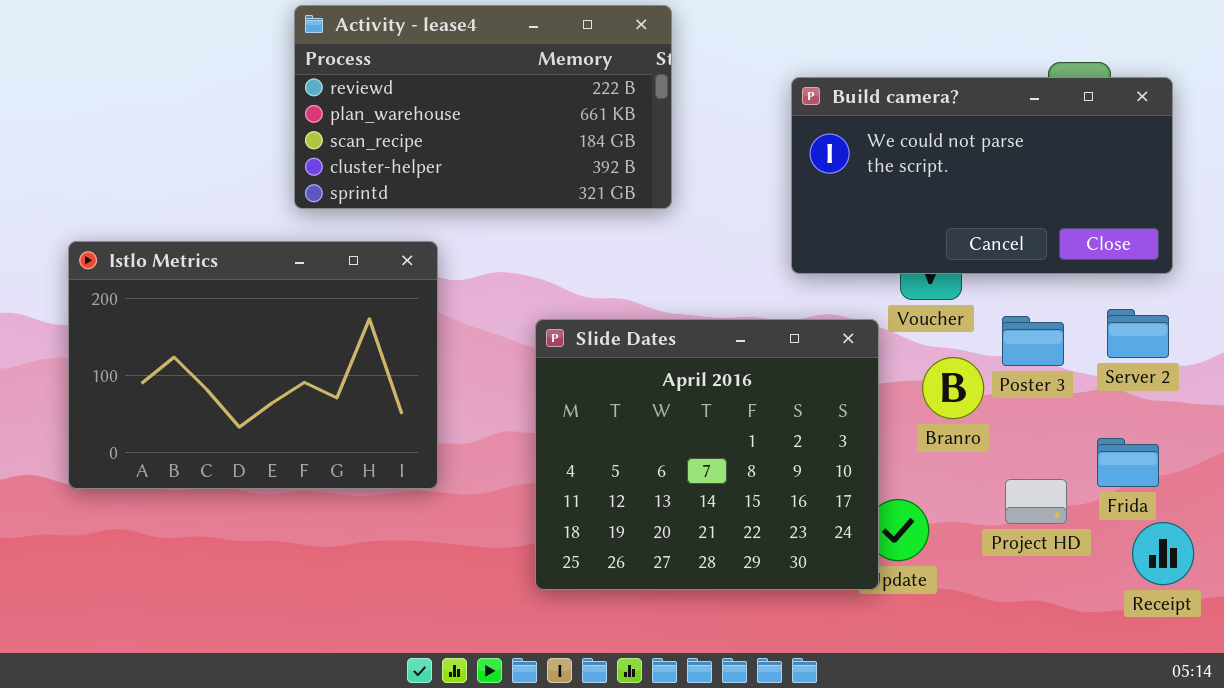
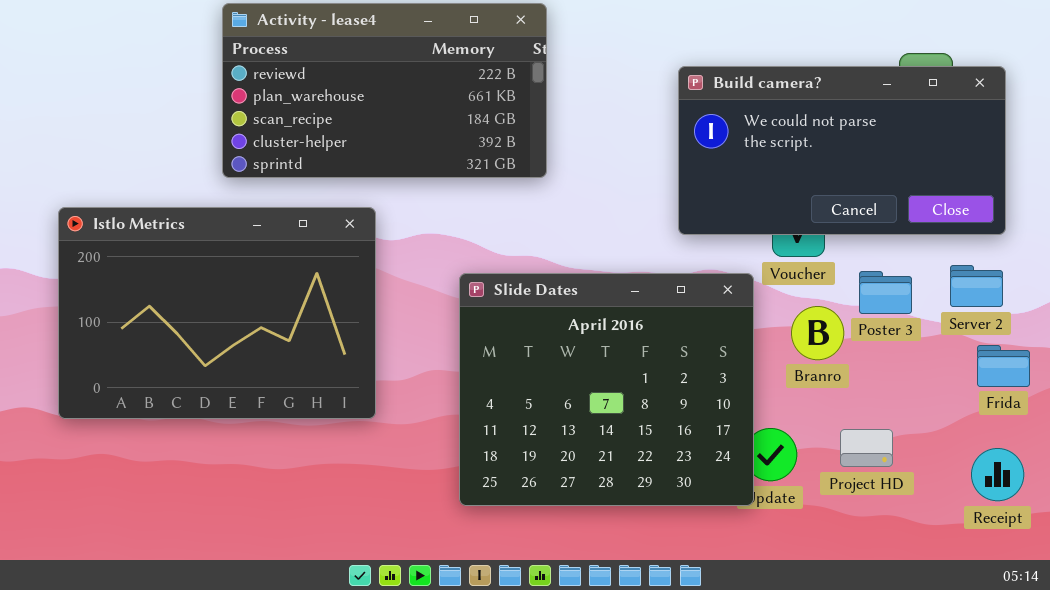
Activity - lease4: [294,5,672,209] -> [222,3,547,178], moved
Frida: [1097,438,1159,487] -> [977,345,1030,387], moved
Project HD: [1005,479,1067,524] -> [840,429,893,467], moved

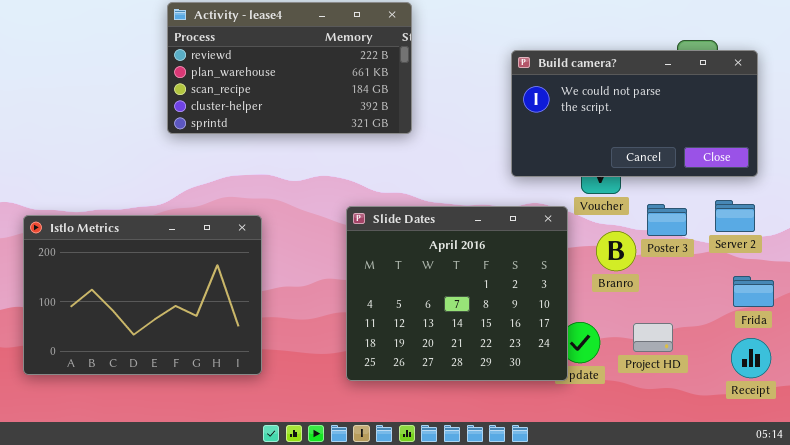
Istlo Metrics: [58,207,376,419] -> [23,215,262,375], moved
Frida: [977,345,1030,387] -> [733,276,774,307], moved

